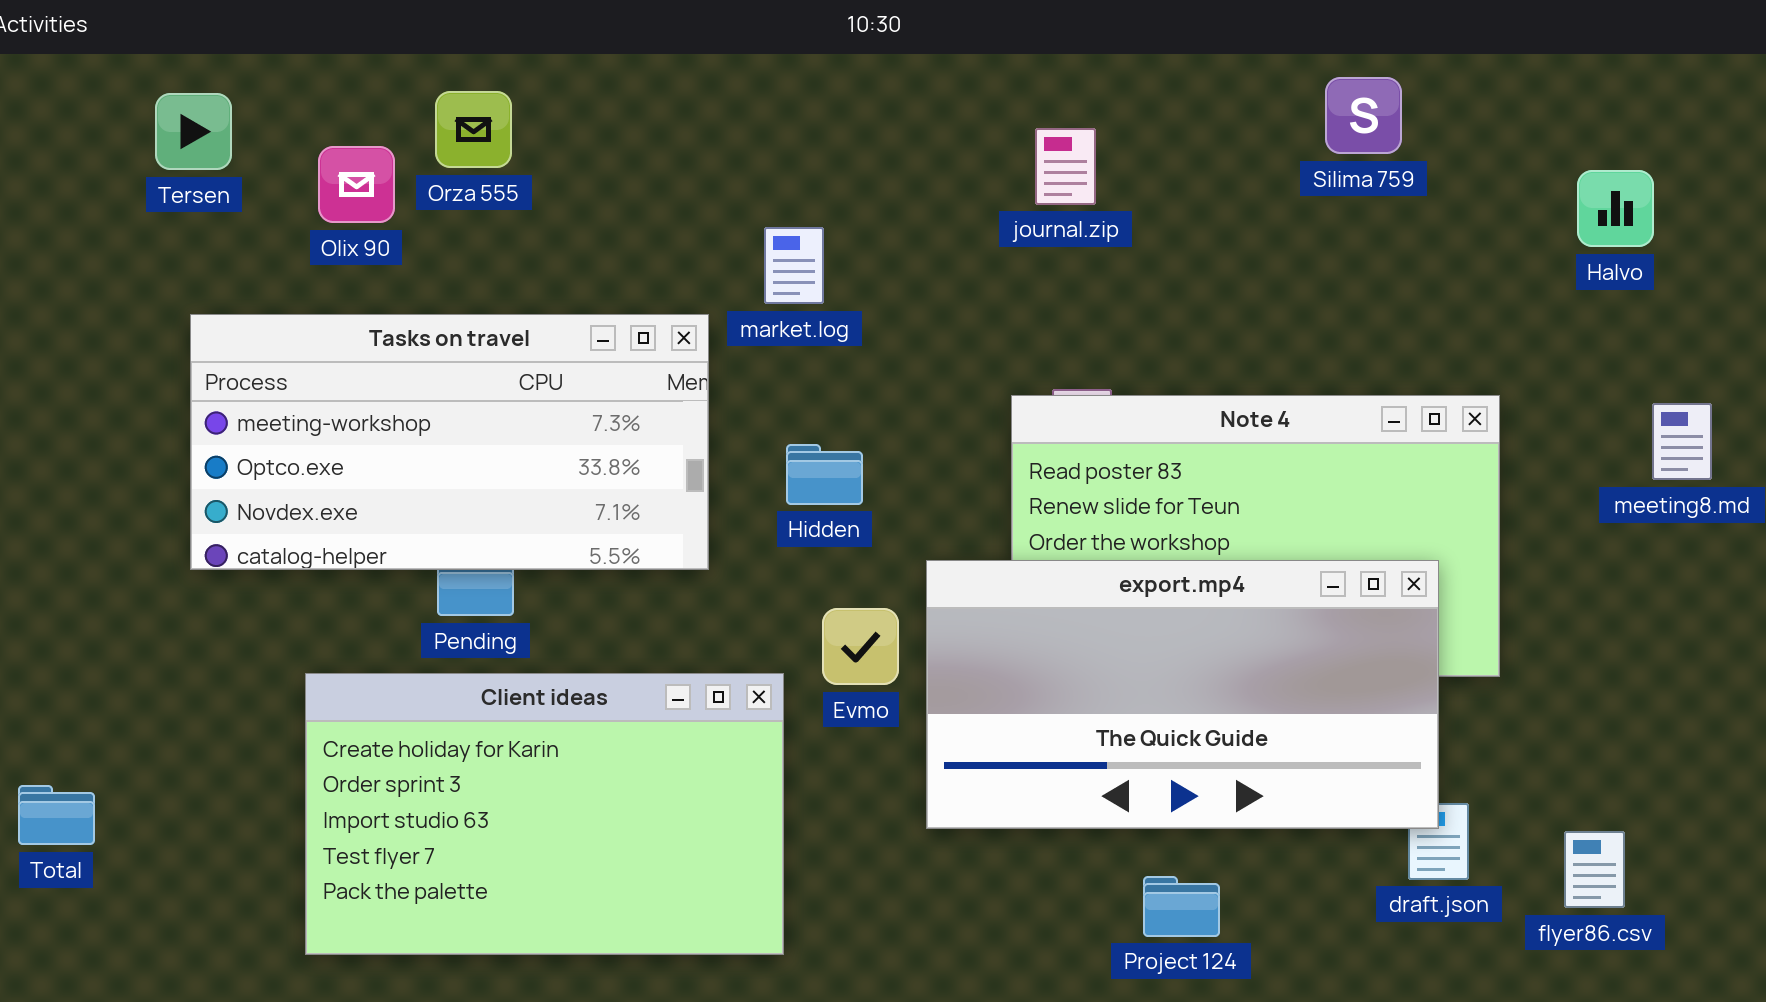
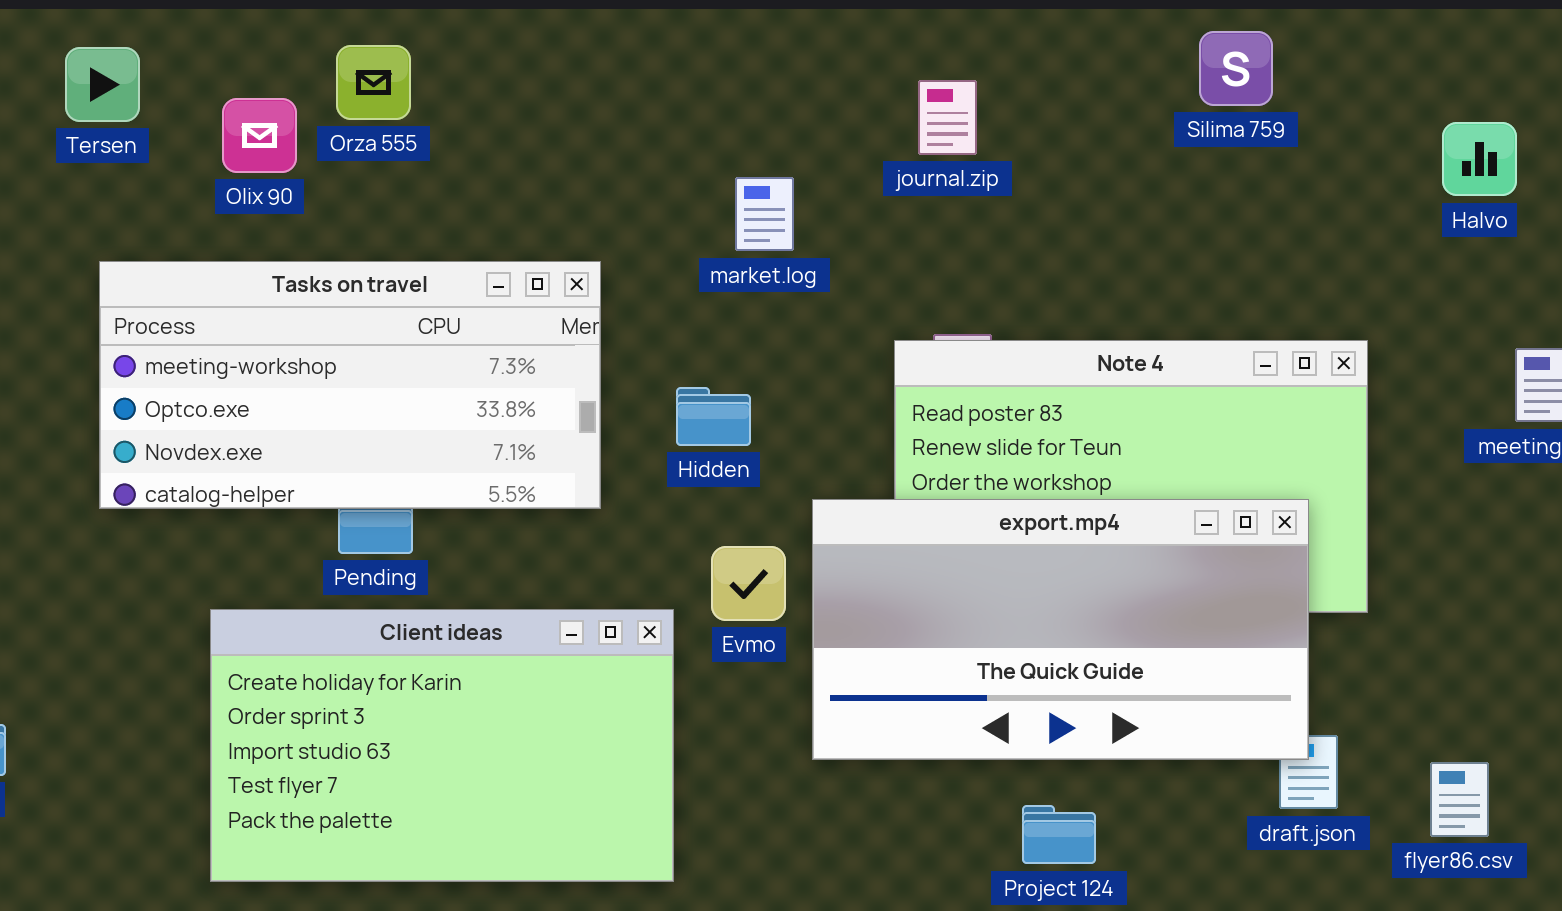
market.log: [764,227,824,304] -> [735,177,794,251], moved

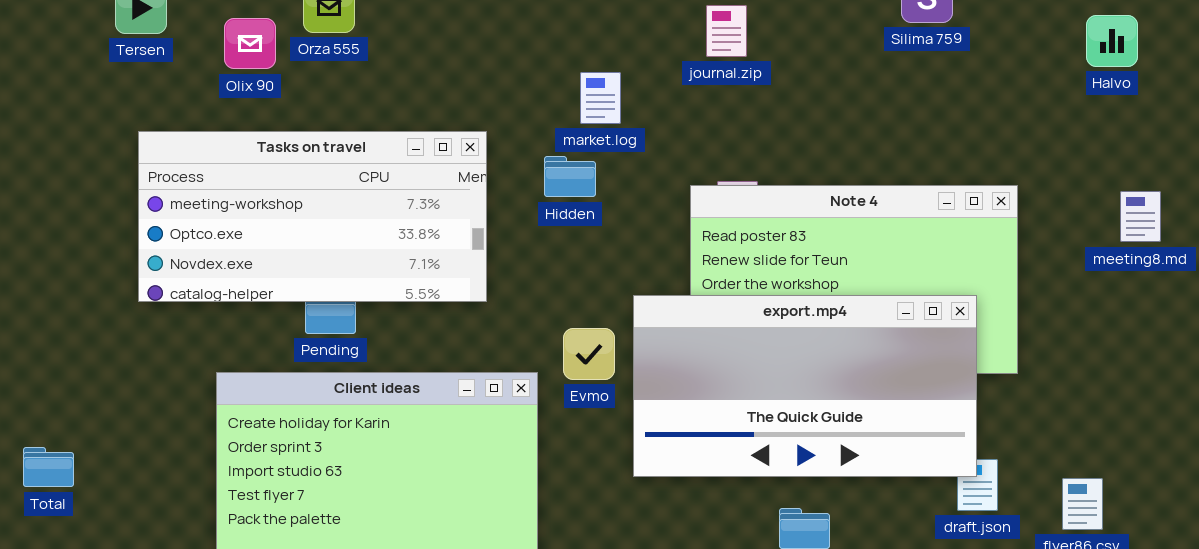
Halvo: [1442,122,1517,196] -> [1086,15,1138,67], moved
Hidden: [676,387,751,446] -> [544,156,596,197], moved

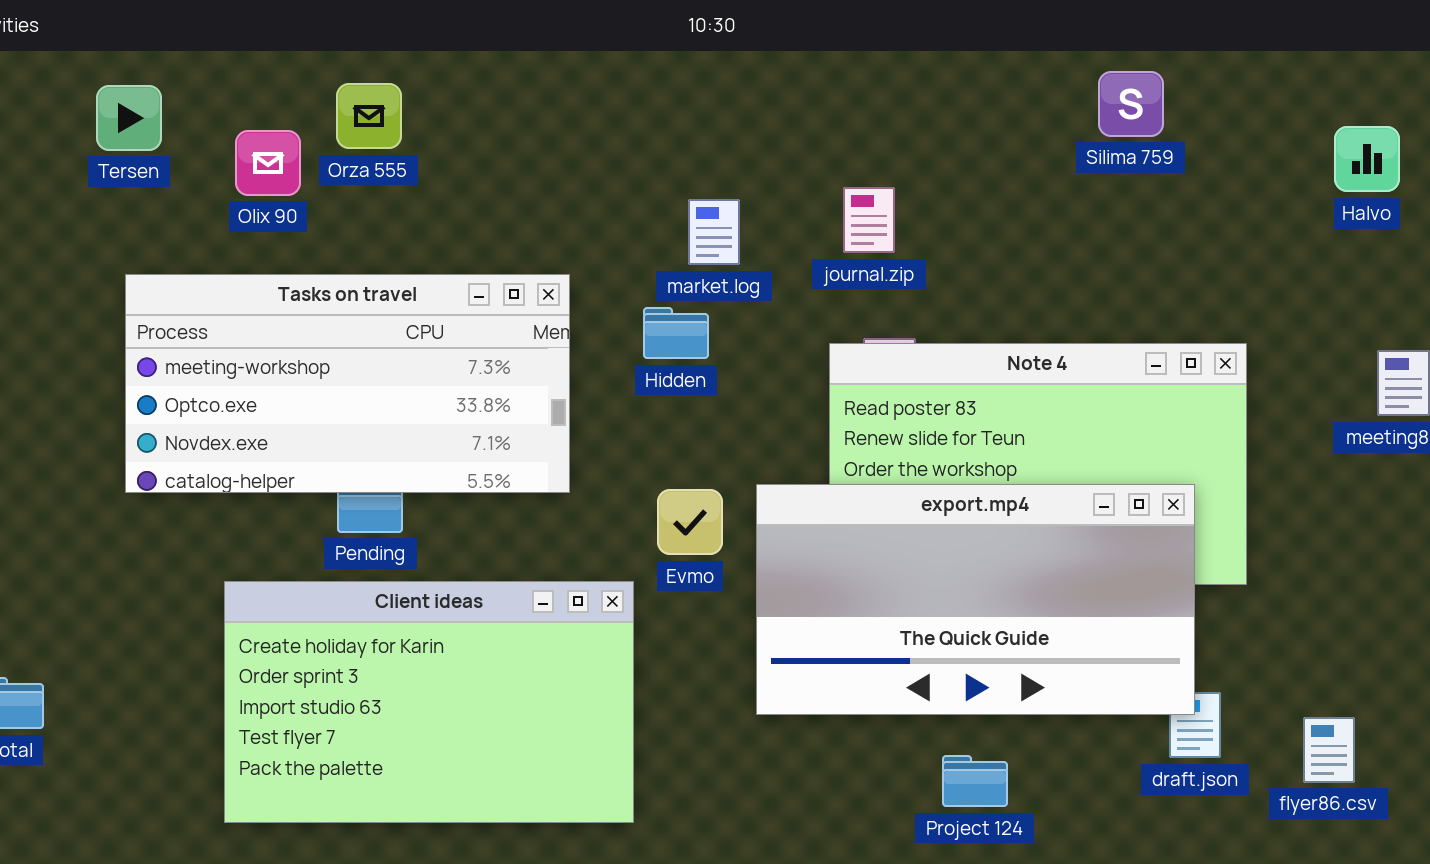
journal.zip: [706,5,747,57] -> [843,187,895,253], moved
Evmo: [563,328,615,380] -> [657,489,723,555], moved

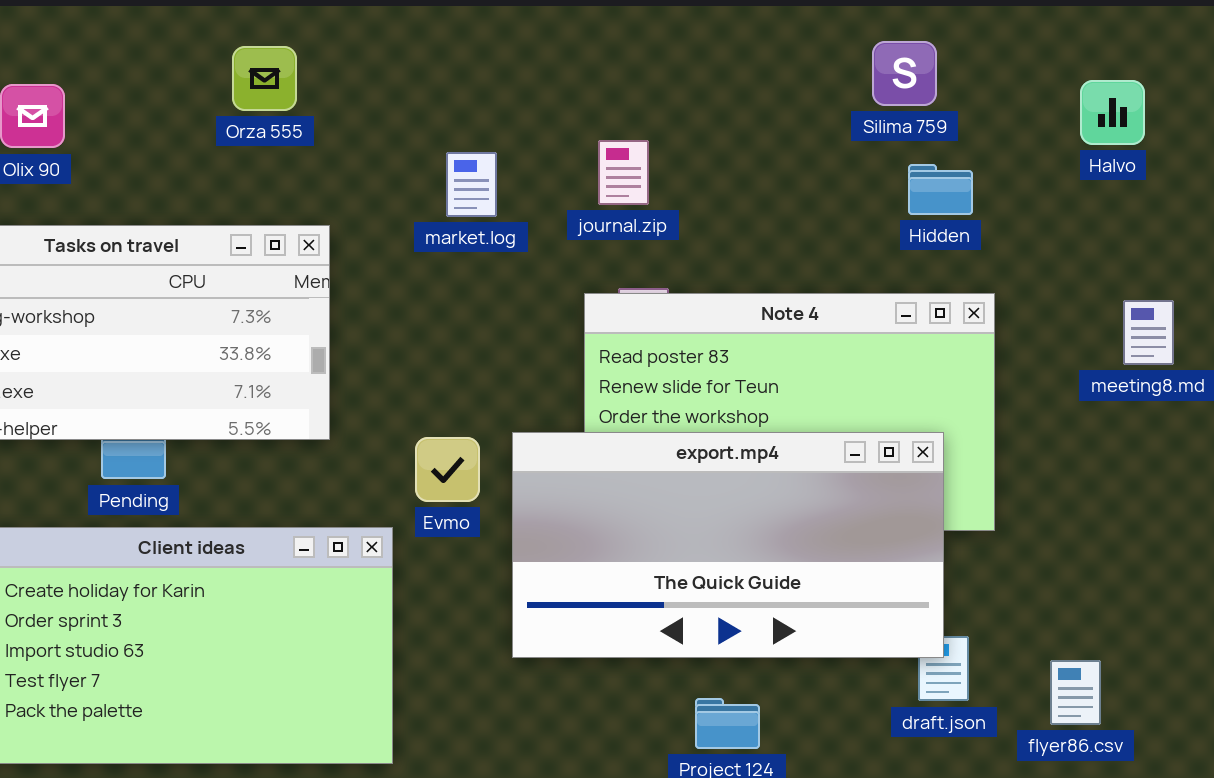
Silima 759: [1098,71,1164,137] -> [872,41,937,106], moved
Orza 555: [336,83,402,149] -> [232,46,297,111], moved
Hidden: [643,307,709,359] -> [908,164,973,215], moved

